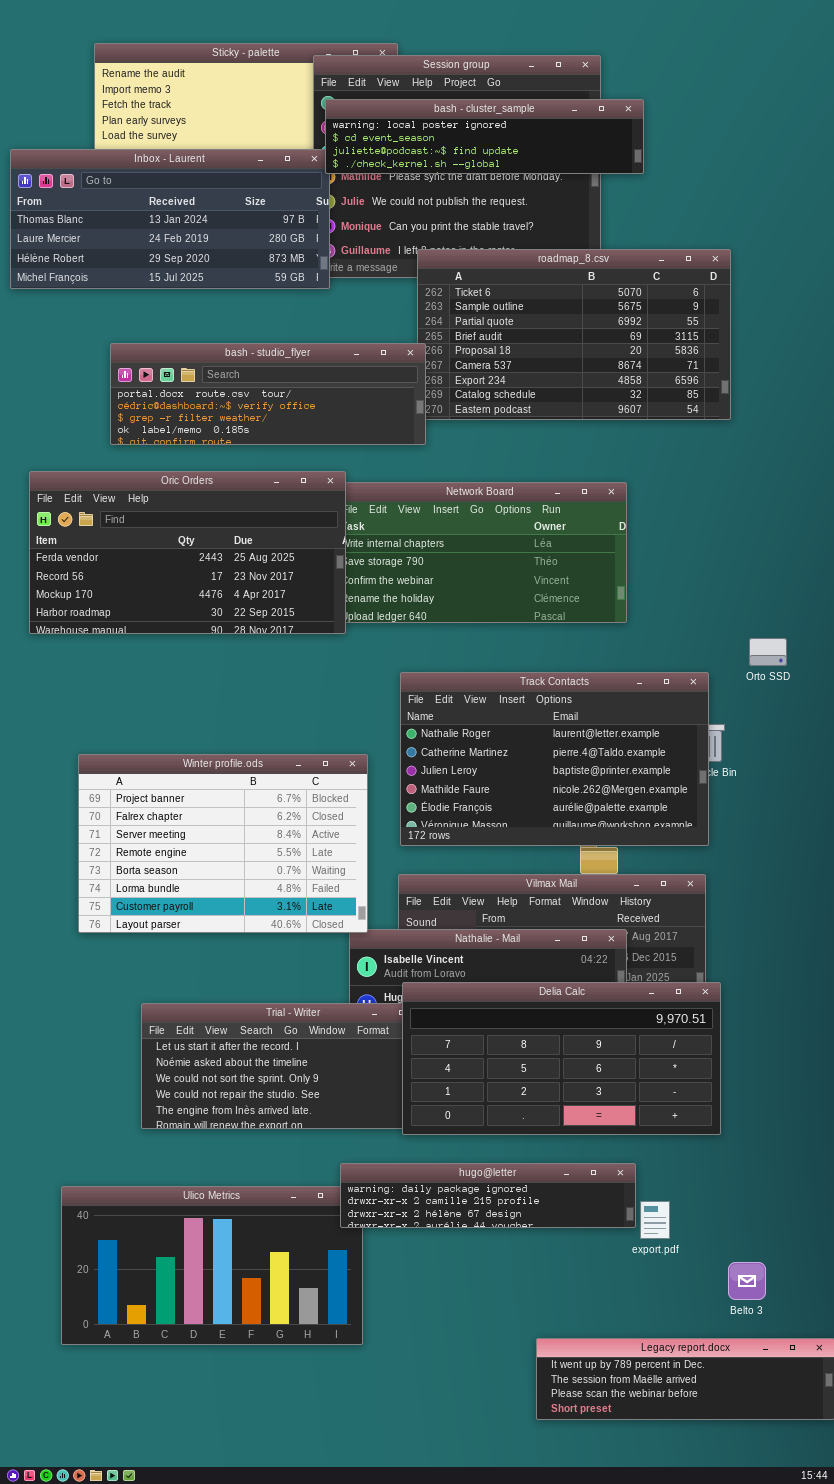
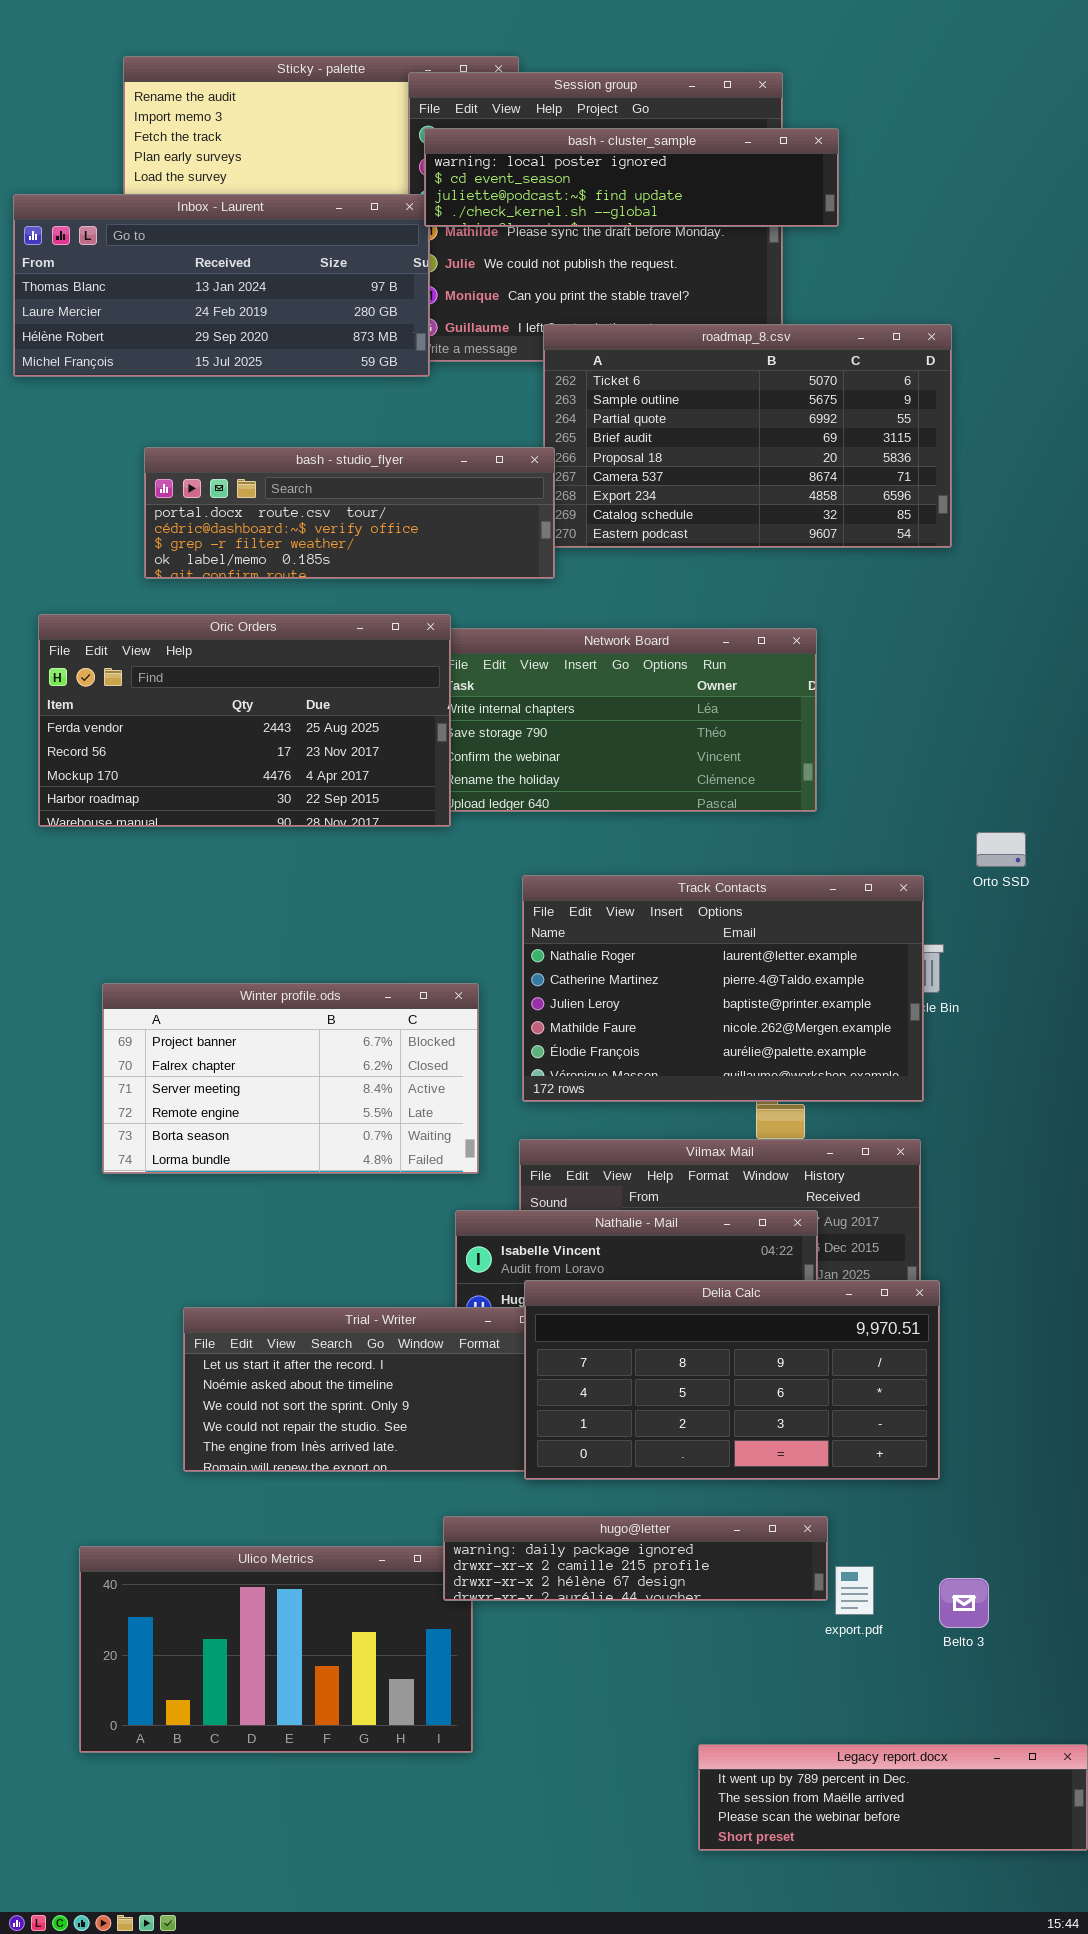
Winter profile.ods: [78,754,368,933] -> [102,983,479,1174], resized
Belto 3: [728,1262,766,1300] -> [939,1578,989,1628], moved

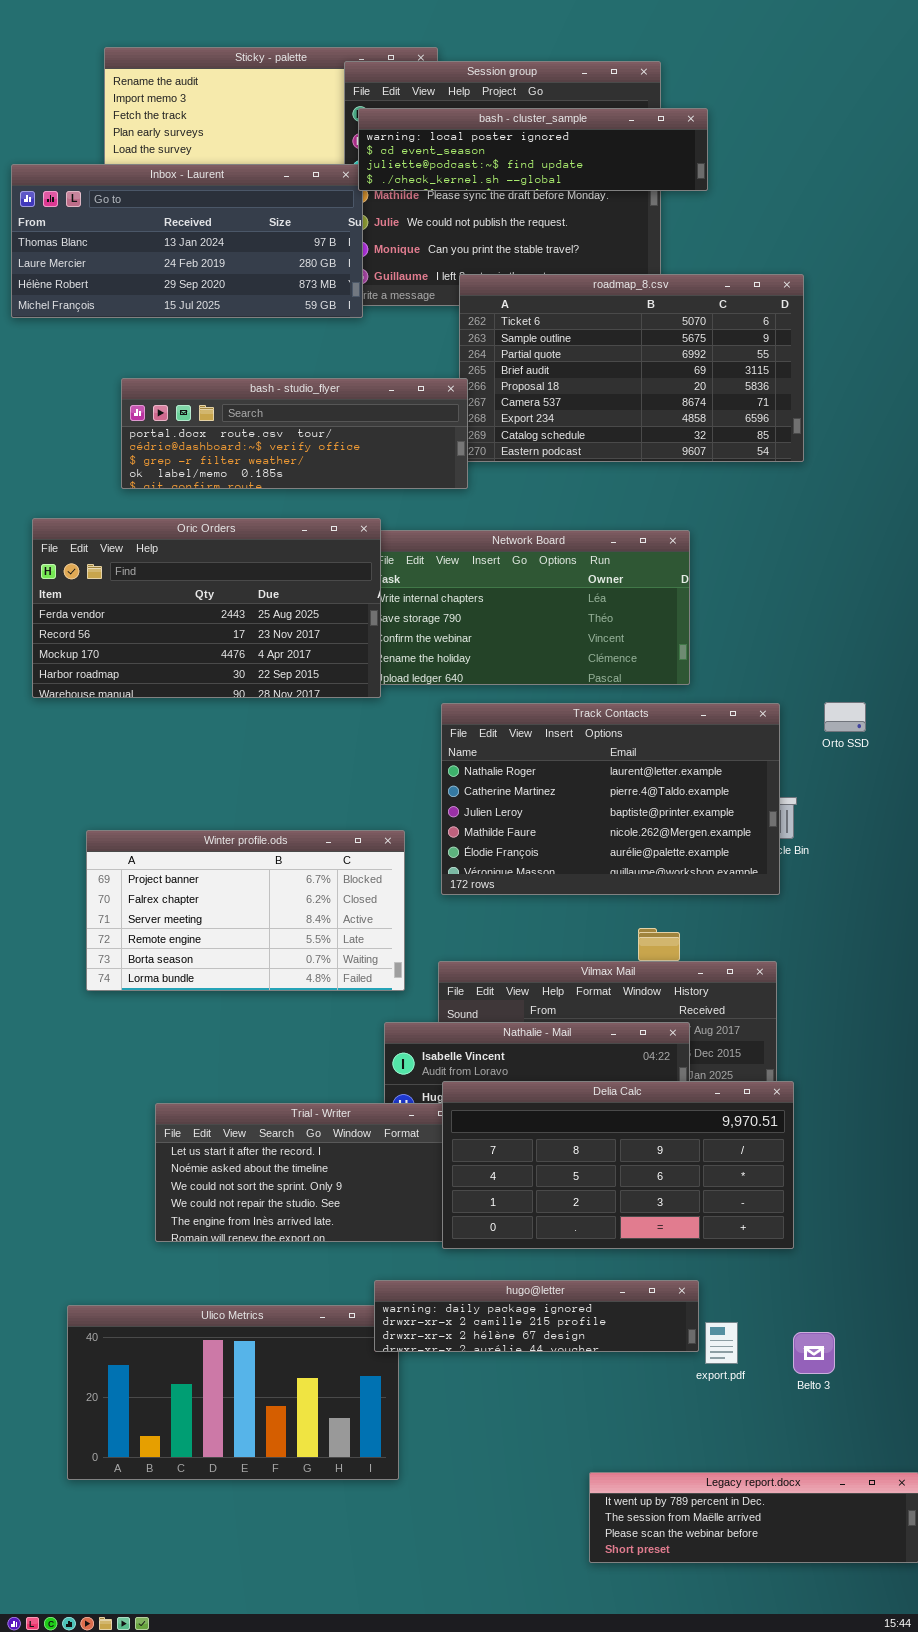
Track Contacts: [522,875,924,1102] -> [441,703,780,895], moved

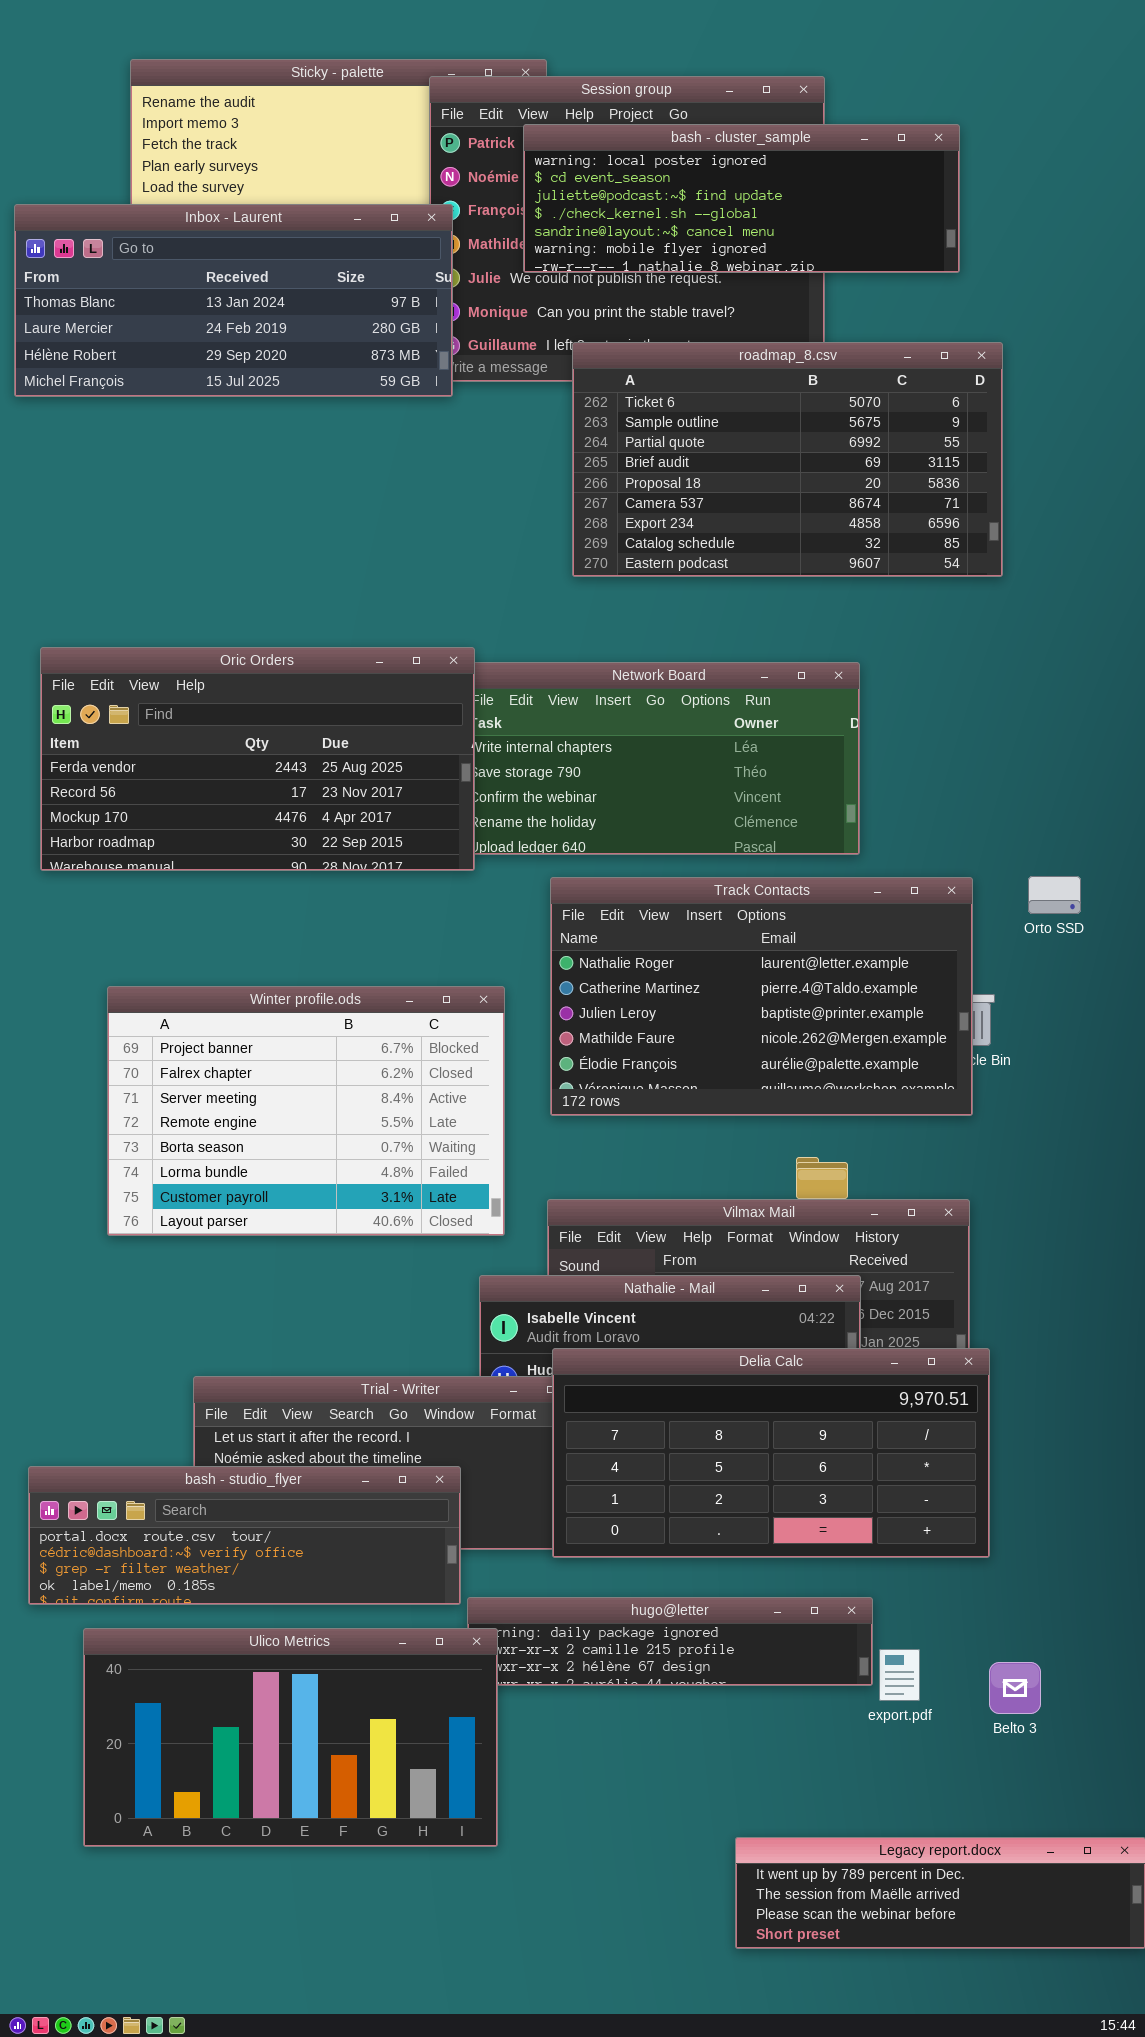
bash - cluster_sample: [358,108,708,191] -> [523,124,960,273], moved, resized
bash - studio_flyer: [121,378,468,489] -> [28,1466,461,1605], moved
Winter profile.ods: [86,830,405,991] -> [107,986,505,1236], resized
Ulico Metrics: [67,1305,399,1480] -> [83,1628,498,1847], raised

